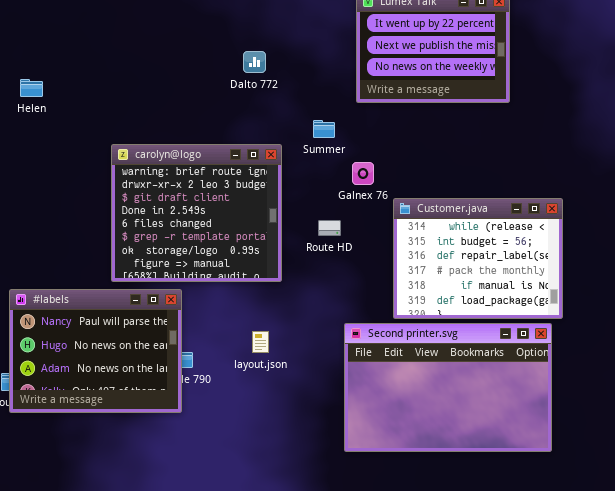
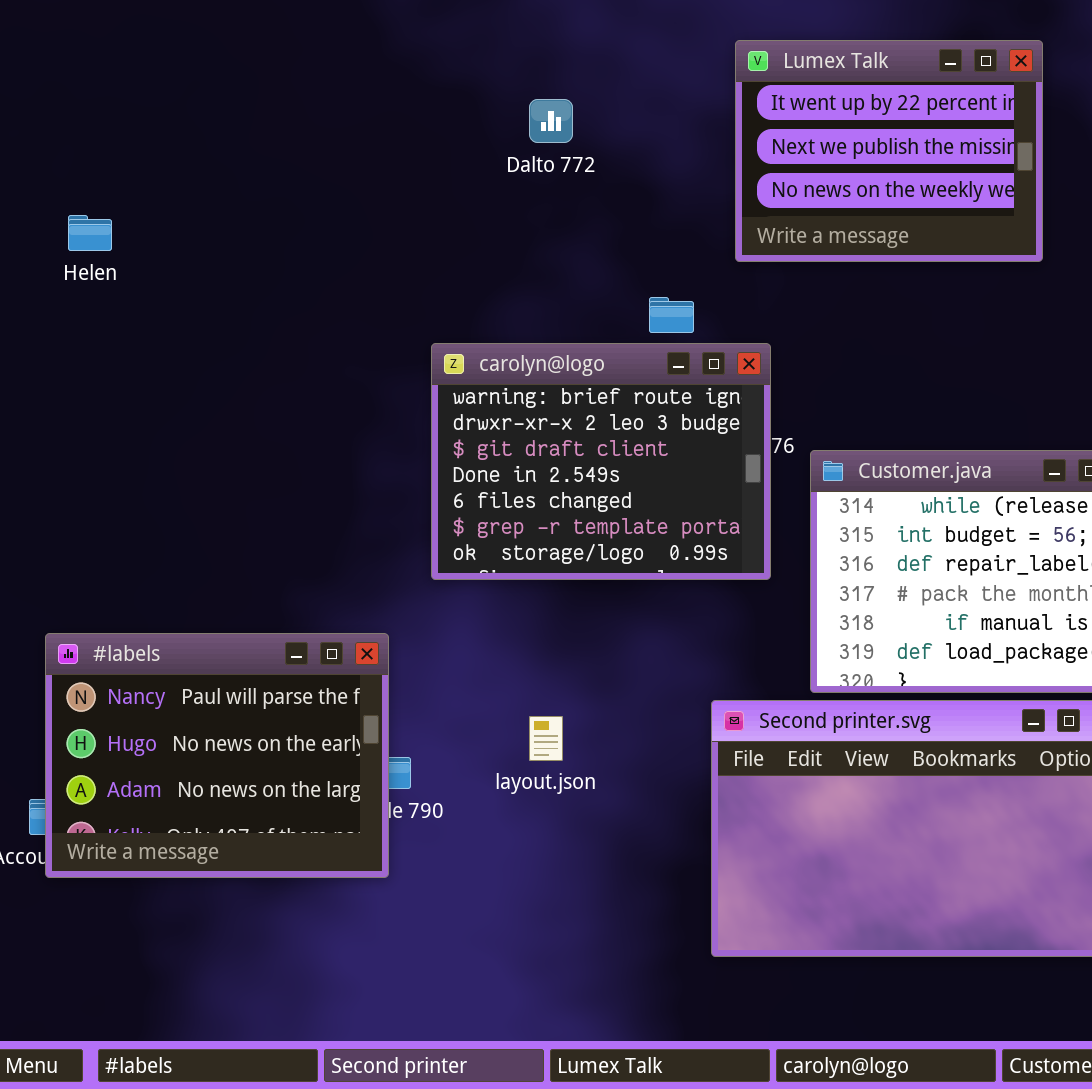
Dalto 772: [243,51,266,73] -> [529,99,573,143], moved
carolyn@logo: [111,144,282,282] -> [431,343,771,580], moved, resized

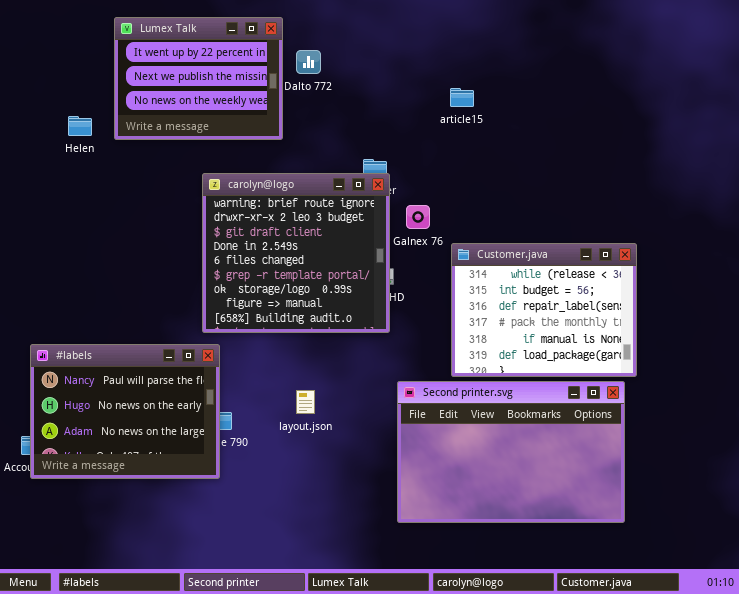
Lumex Talk: [735,40,1043,262] -> [114,17,283,140], moved
Helen: [68,215,112,251] -> [68,116,92,136], moved
carolyn@logo: [431,343,771,580] -> [202,173,390,333], moved, resized

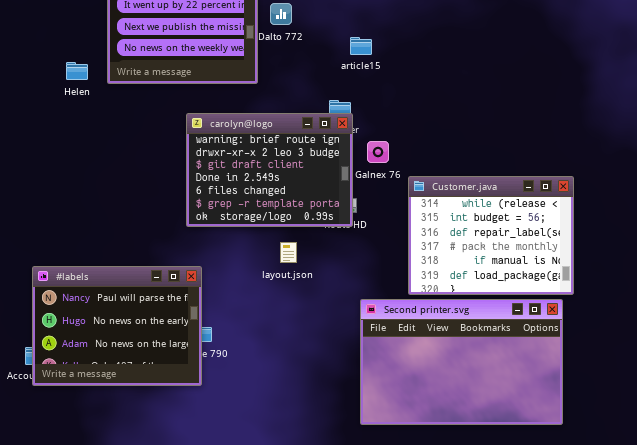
article15: [450,88,474,107] -> [350,37,372,55], moved
carolyn@logo: [202,173,390,333] -> [186,113,353,227], resized
layout.json: [296,390,315,414] -> [280,242,297,263], moved

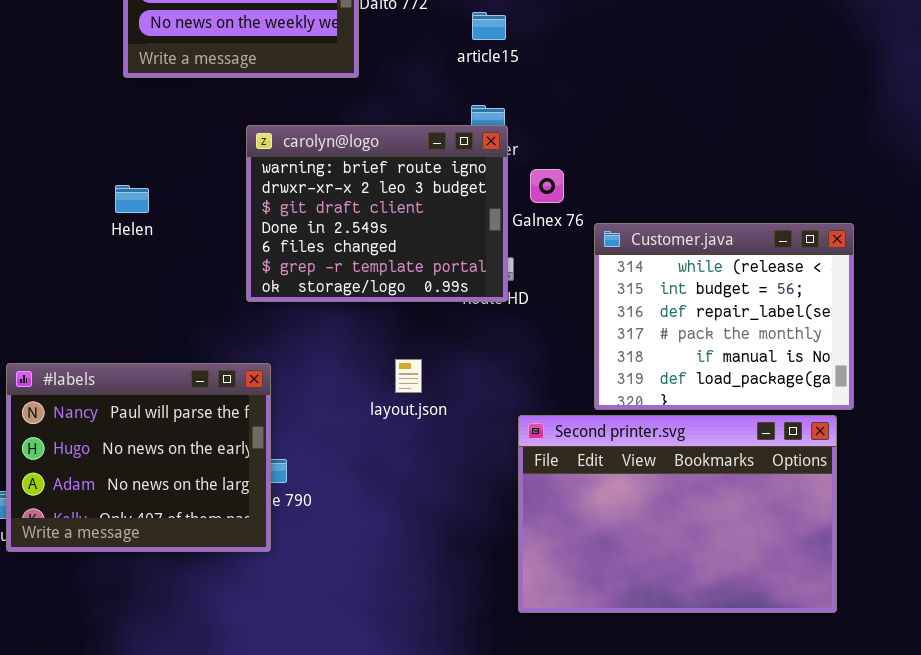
article15: [350,37,372,55] -> [472,12,506,40], moved
Helen: [66,62,88,80] -> [115,185,149,213], moved
layout.json: [280,242,297,263] -> [395,359,422,393], moved

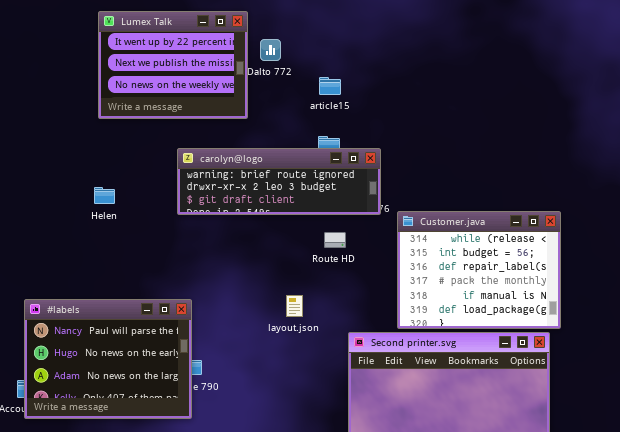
carolyn@logo: [246,125,508,302] -> [177,148,381,215], resized
layout.json: [395,359,422,393] -> [286,295,303,317], moved

